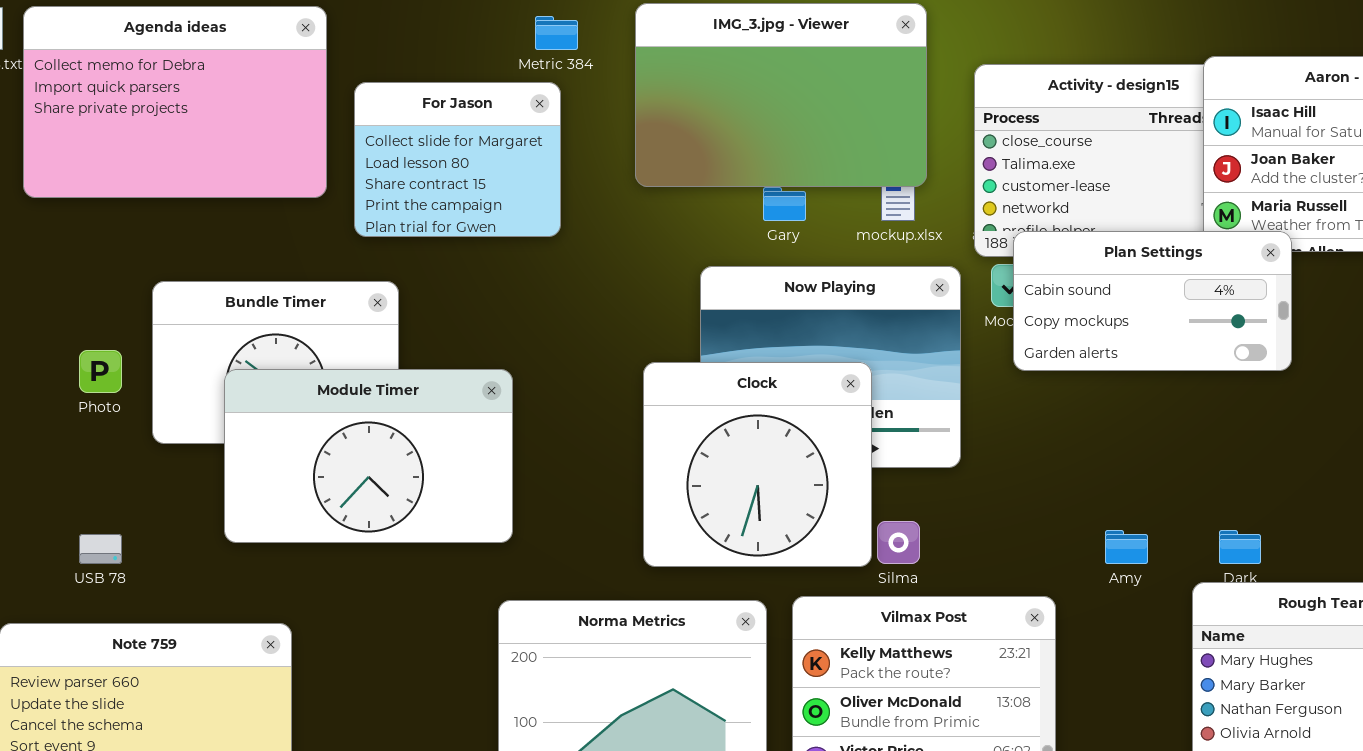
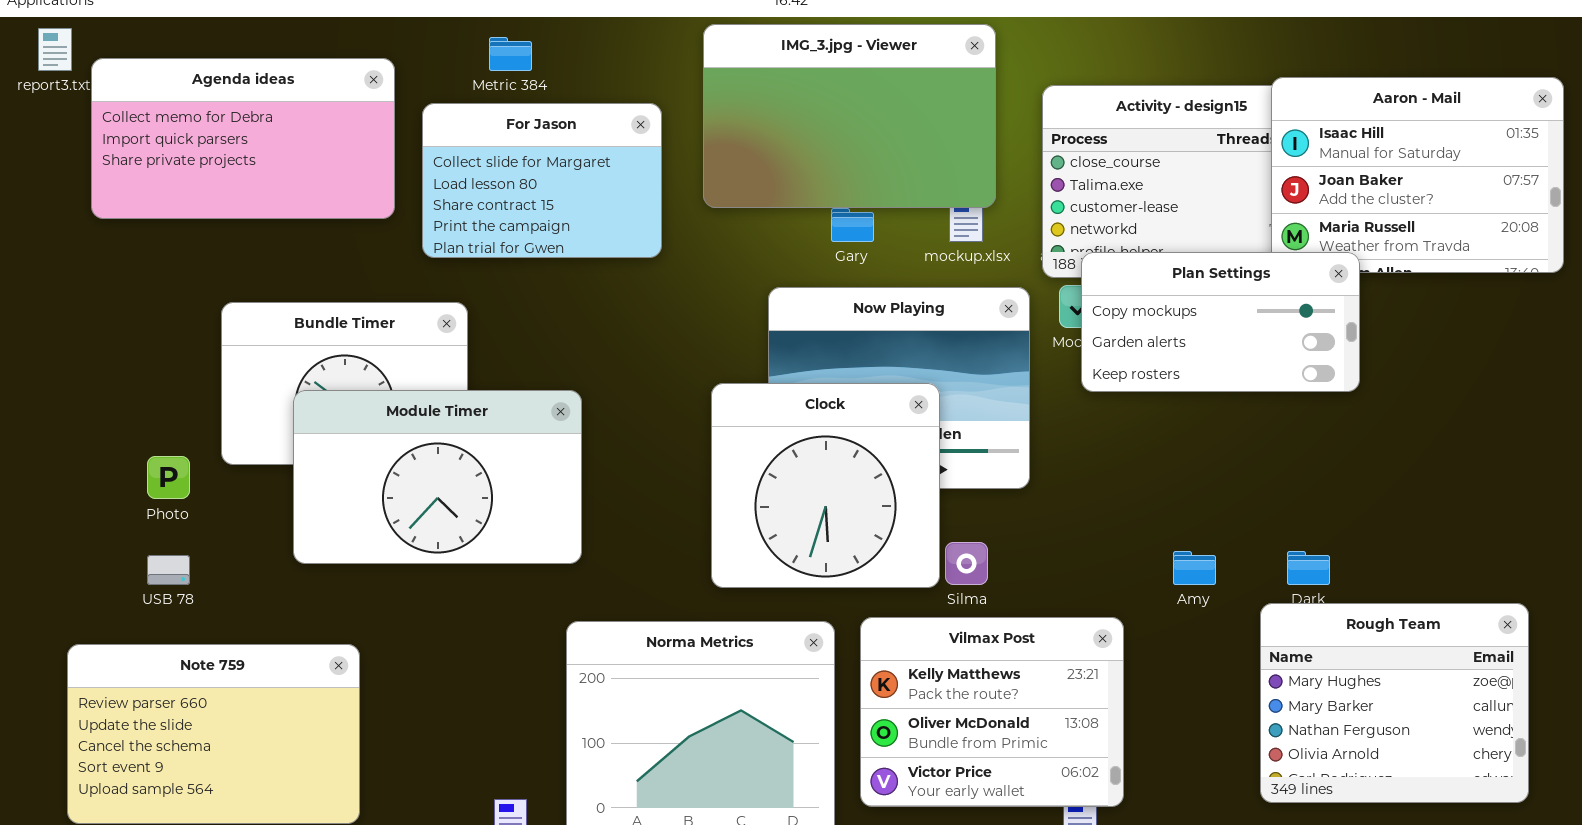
Agenda ideas: [23,6,327,198] -> [91,58,395,219], resized
Metric 384: [535,16,578,50] -> [489,37,532,71], moved
For Jason: [354,82,561,237] -> [422,103,662,258], resized
Plan Settings: [1013,231,1292,371] -> [1081,252,1360,392], scrolled down 1 row
Photo: [79,350,122,393] -> [147,456,190,499], moved

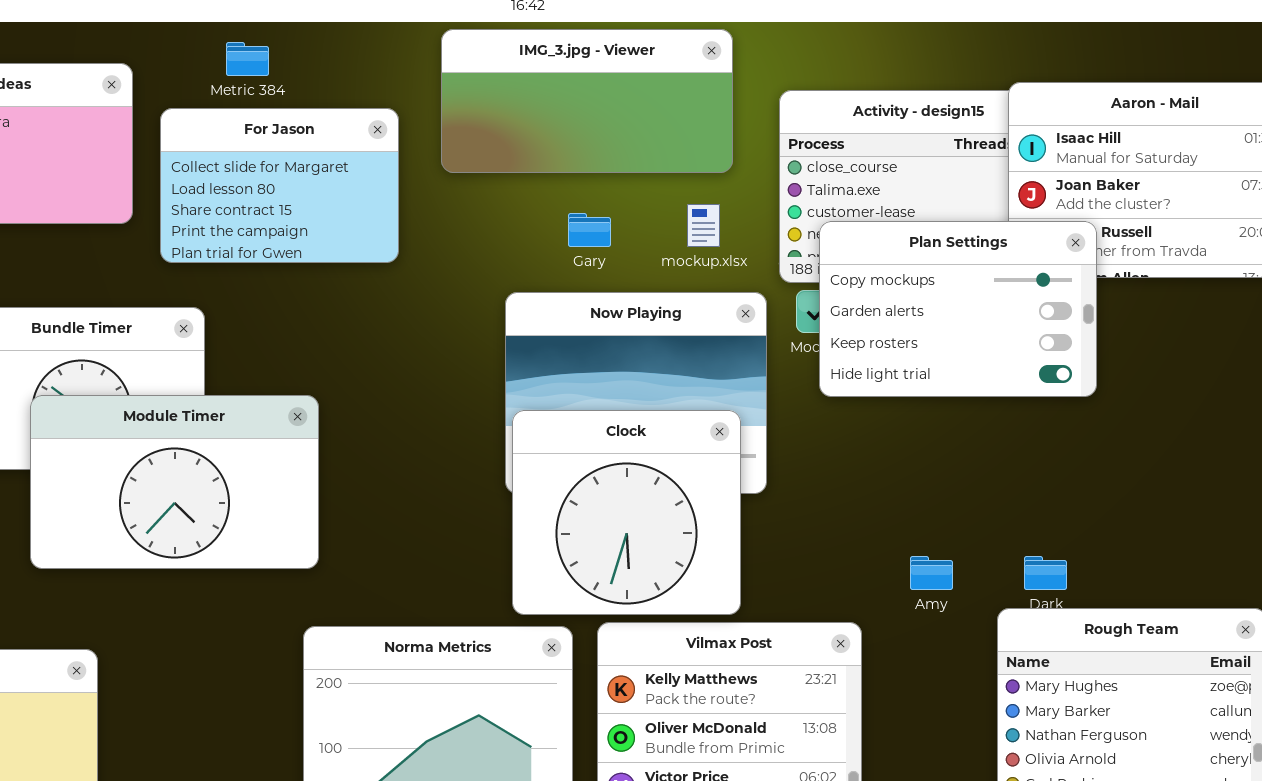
IMG_3.jpg - Viewer: [703,24,996,208] -> [441,29,733,173], resized
Plan Settings: [1081,252,1360,392] -> [819,221,1097,397], resized
Clock: [711,383,940,588] -> [512,410,741,615], moved

